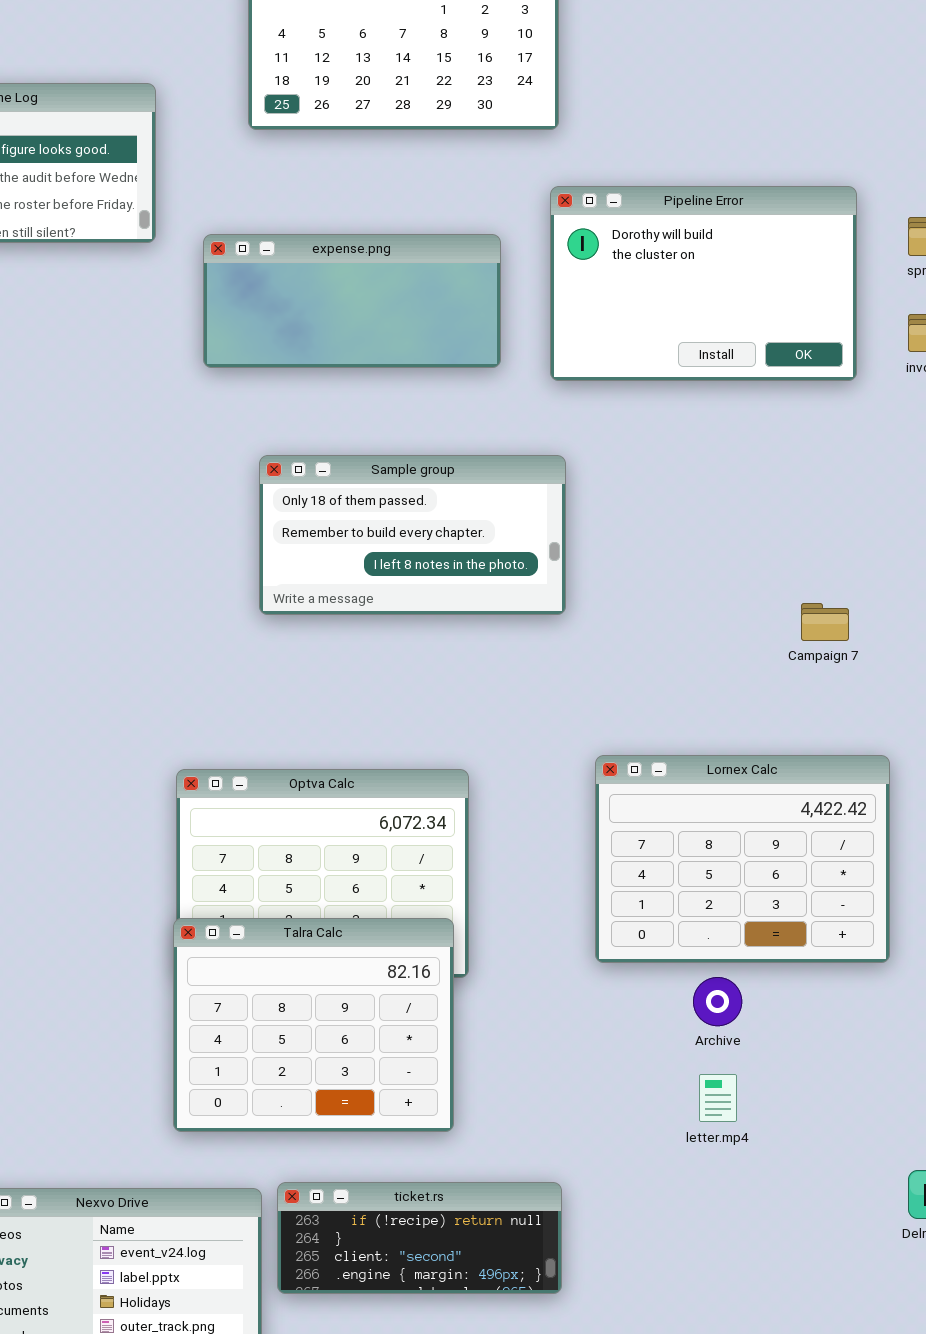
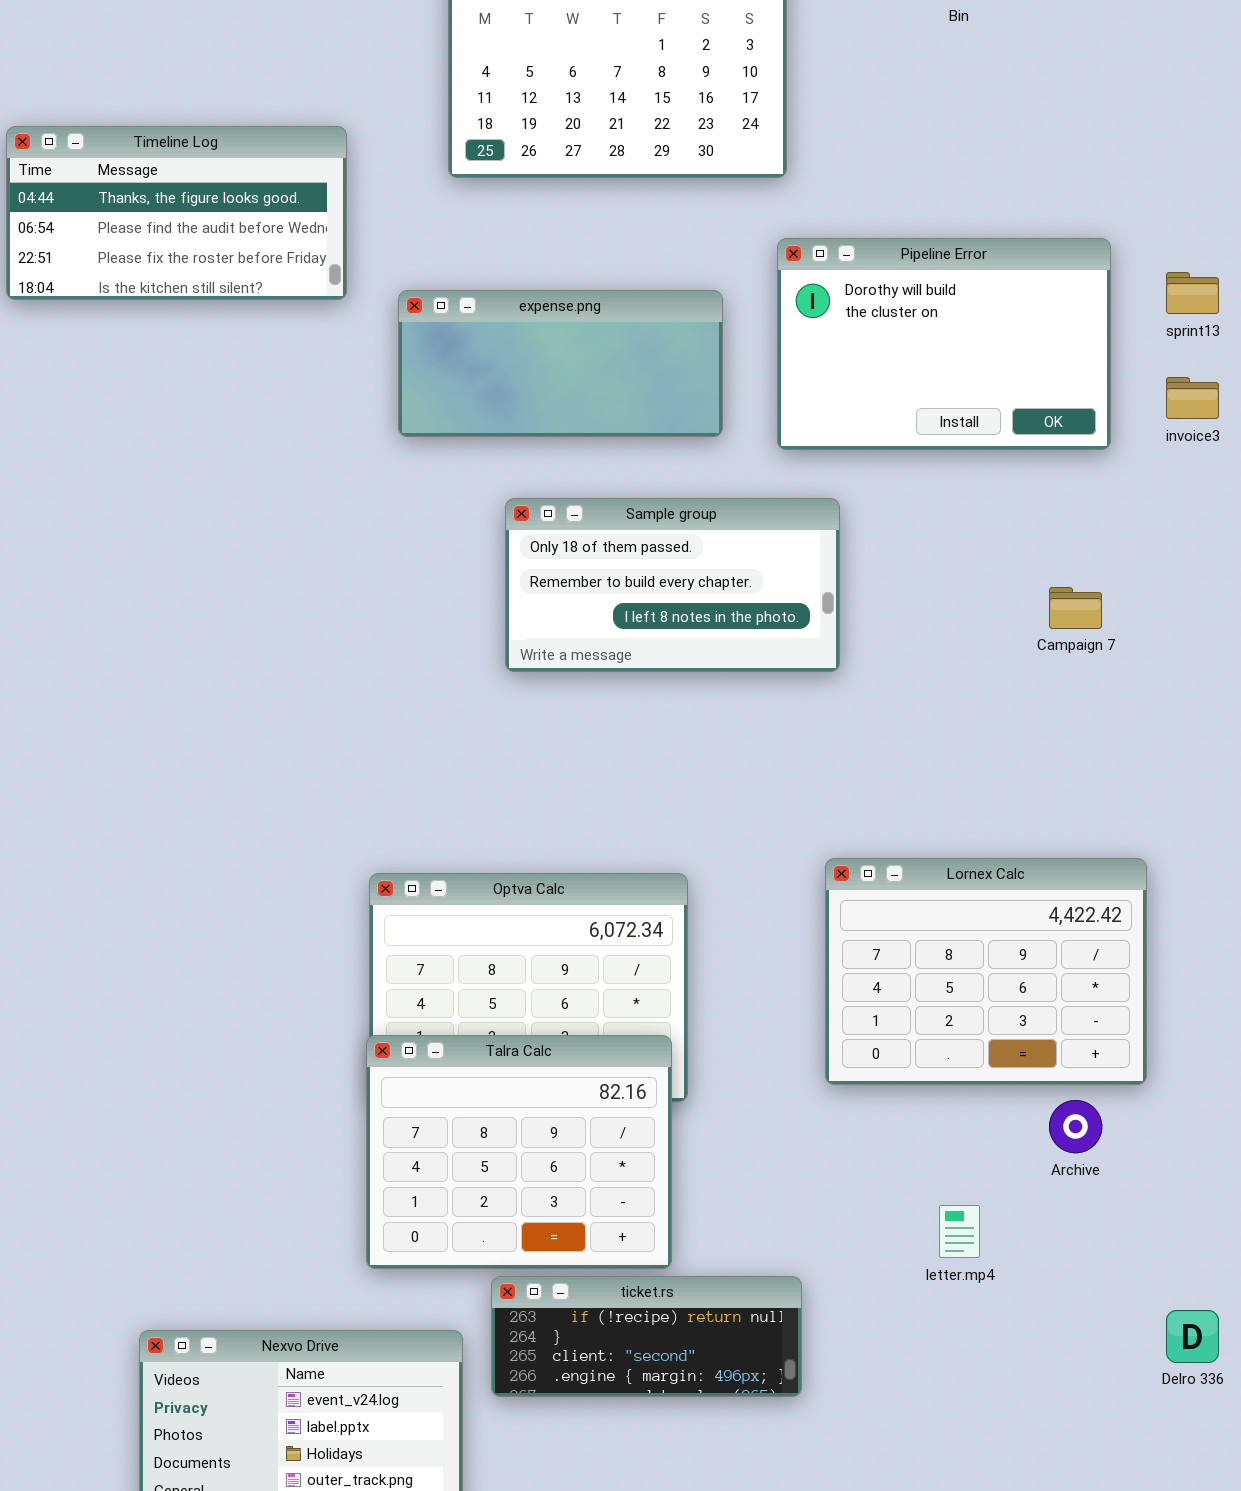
Sample group: [259,455,566,615] -> [505,498,840,672], moved
Campaign 7: [801,603,849,641] -> [1049,587,1102,629], moved
Archive: [693,977,742,1026] -> [1049,1100,1102,1153], moved
ticket.rs: [277,1182,562,1294] -> [491,1276,802,1397], moved

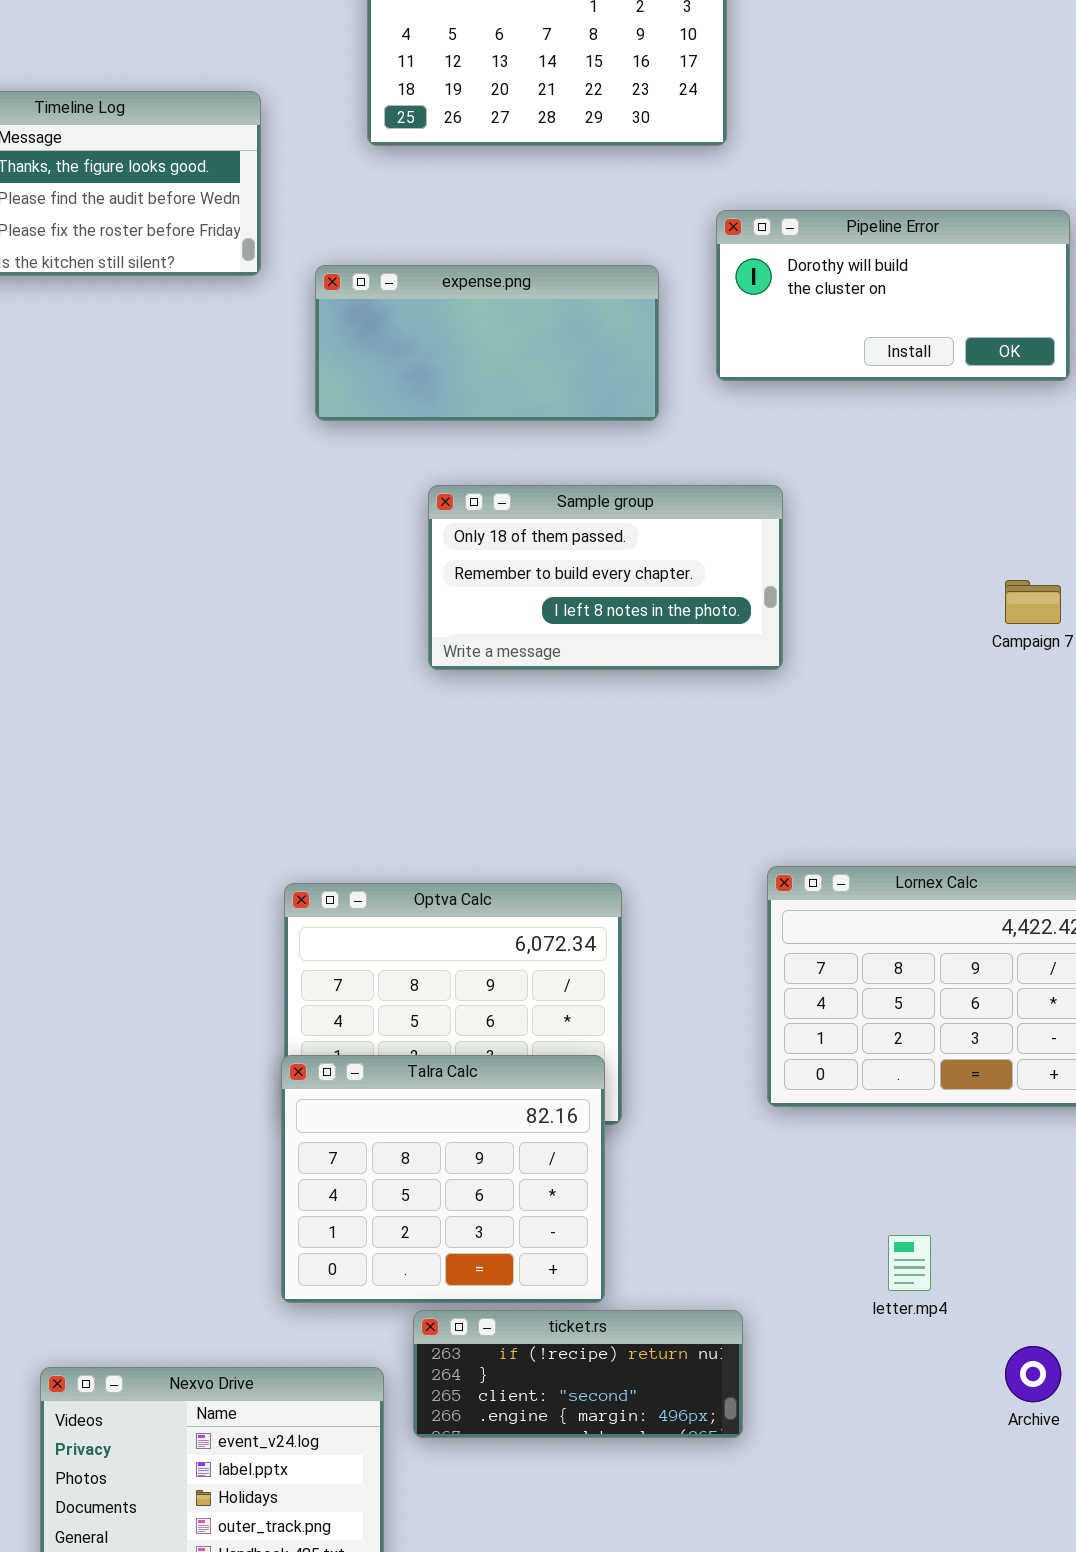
Pipeline Error: [777,238,1111,450] -> [716,210,1070,381], resized
Archive: [1049,1100,1102,1153] -> [1005,1346,1061,1402], moved

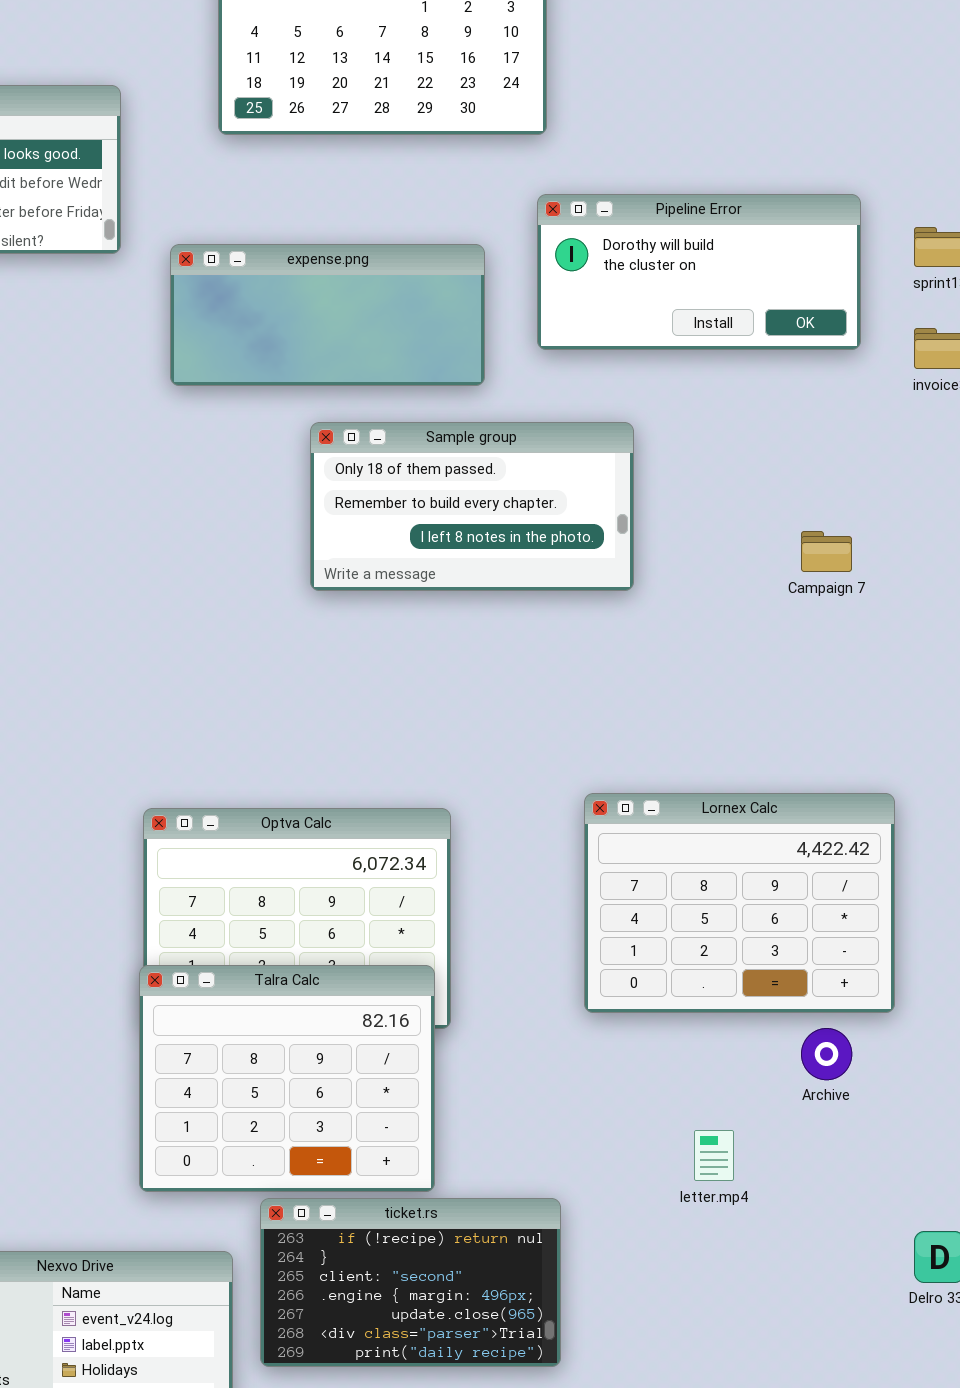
Sample group: [428,485,783,670] -> [310,422,634,591], moved
ticket.rs: [413,1310,743,1438] -> [260,1198,561,1367], resized
Archive: [1005,1346,1061,1402] -> [801,1028,852,1080], moved

